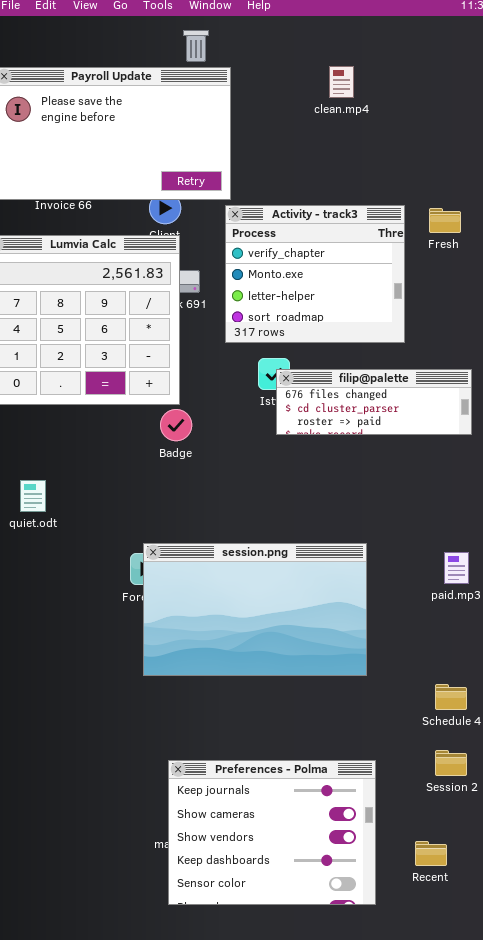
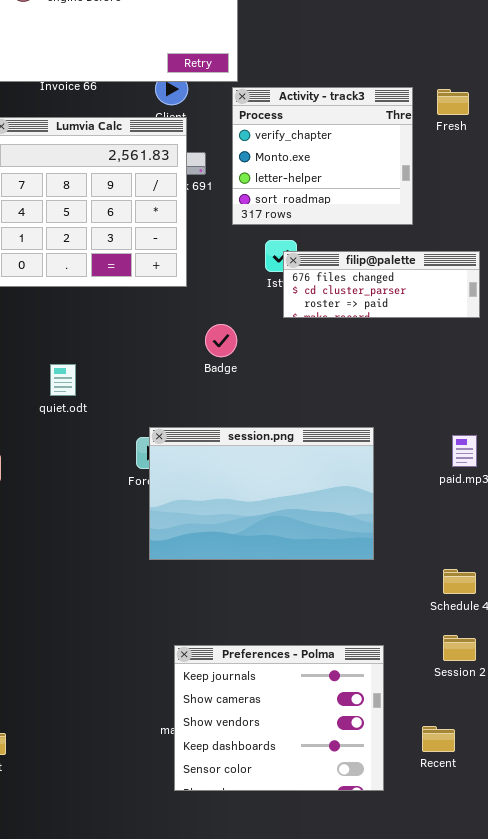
Badge: [160,409,192,441] -> [205,324,237,357], moved
quiet.odt: [20,480,46,512] -> [50,364,76,396], moved

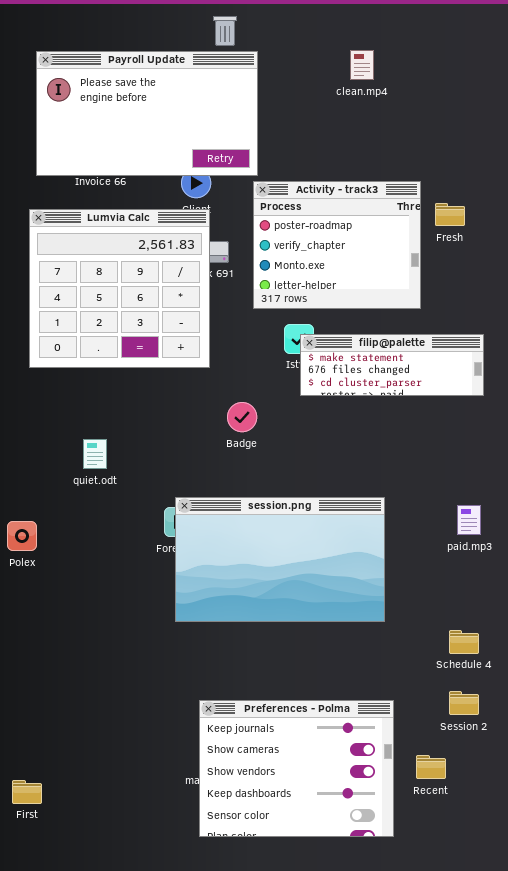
Activity - track3: [232,87,413,225] -> [253,181,421,309], scrolled up 1 row
Fresh: [437,89,469,115] -> [435,203,465,226], moved
filip@palette: [283,251,480,318] -> [300,334,484,396], scrolled up 1 row
Recent: [422,726,455,752] -> [416,755,446,779], moved

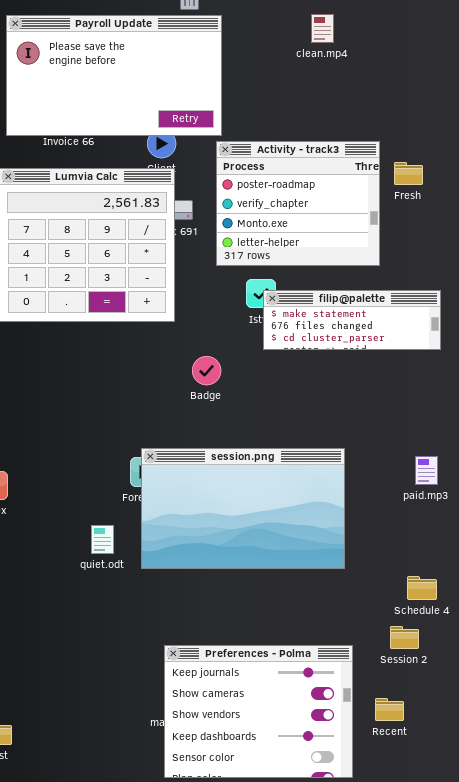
quiet.odt: [83,439,107,469] -> [91,525,114,554], moved
Session 2: [449,691,479,715] -> [390,626,419,649], moved

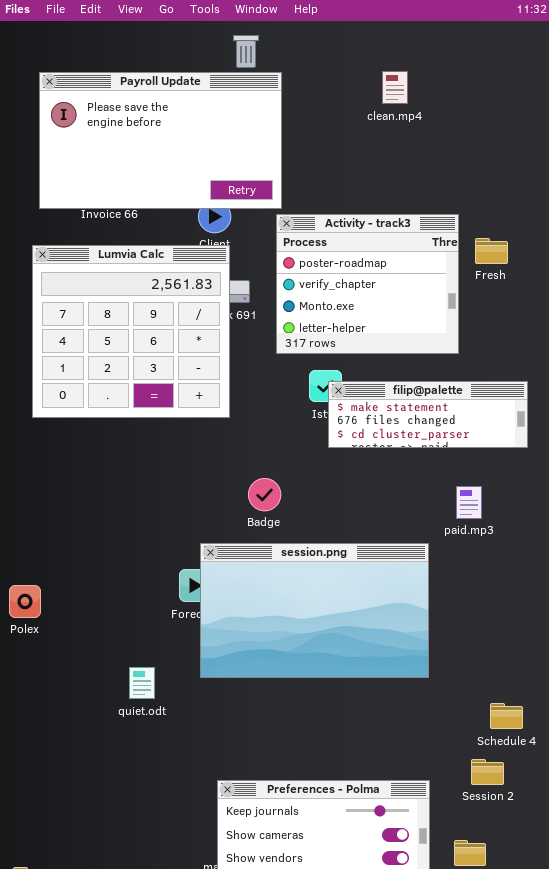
Badge: [192,356,221,385] -> [248,478,281,511], moved
session.png: [141,448,345,569] -> [200,543,429,678], moved
paid.mp3: [415,456,438,485] -> [456,486,482,519], moved
quiet.odt: [91,525,114,554] -> [129,667,155,699], moved

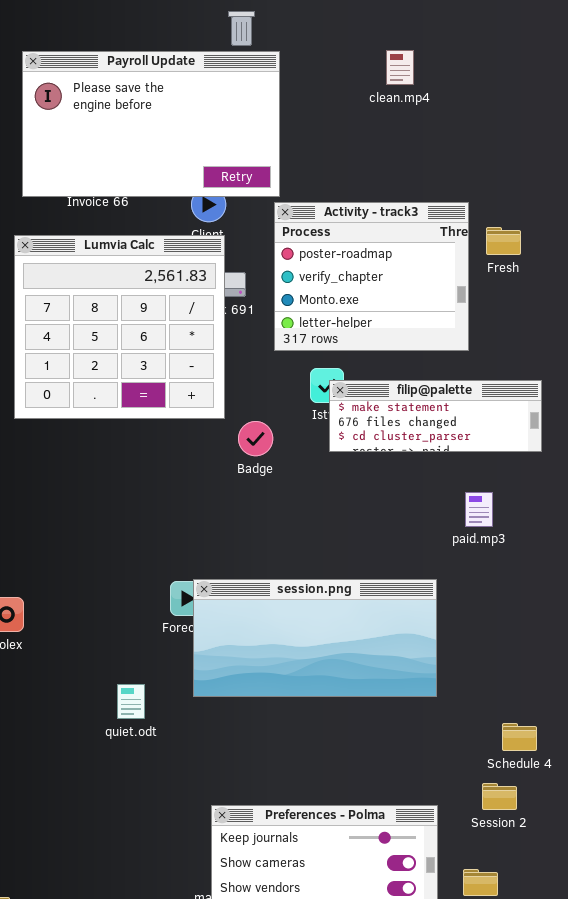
Badge: [248,478,281,511] -> [238,421,273,456], moved
session.png: [200,543,429,678] -> [193,579,437,697], resized

